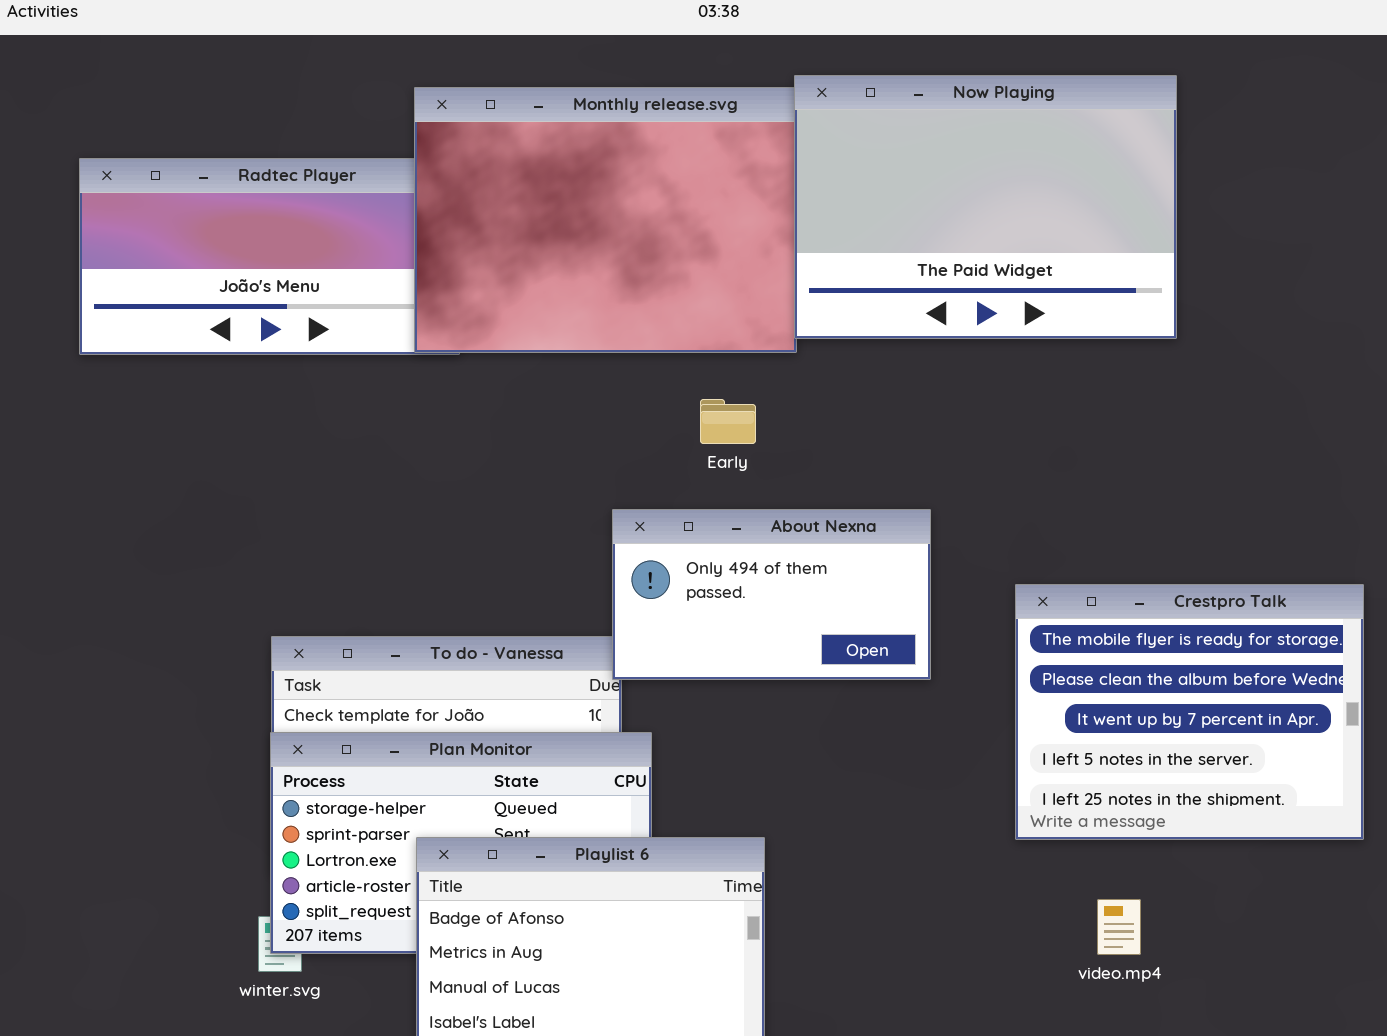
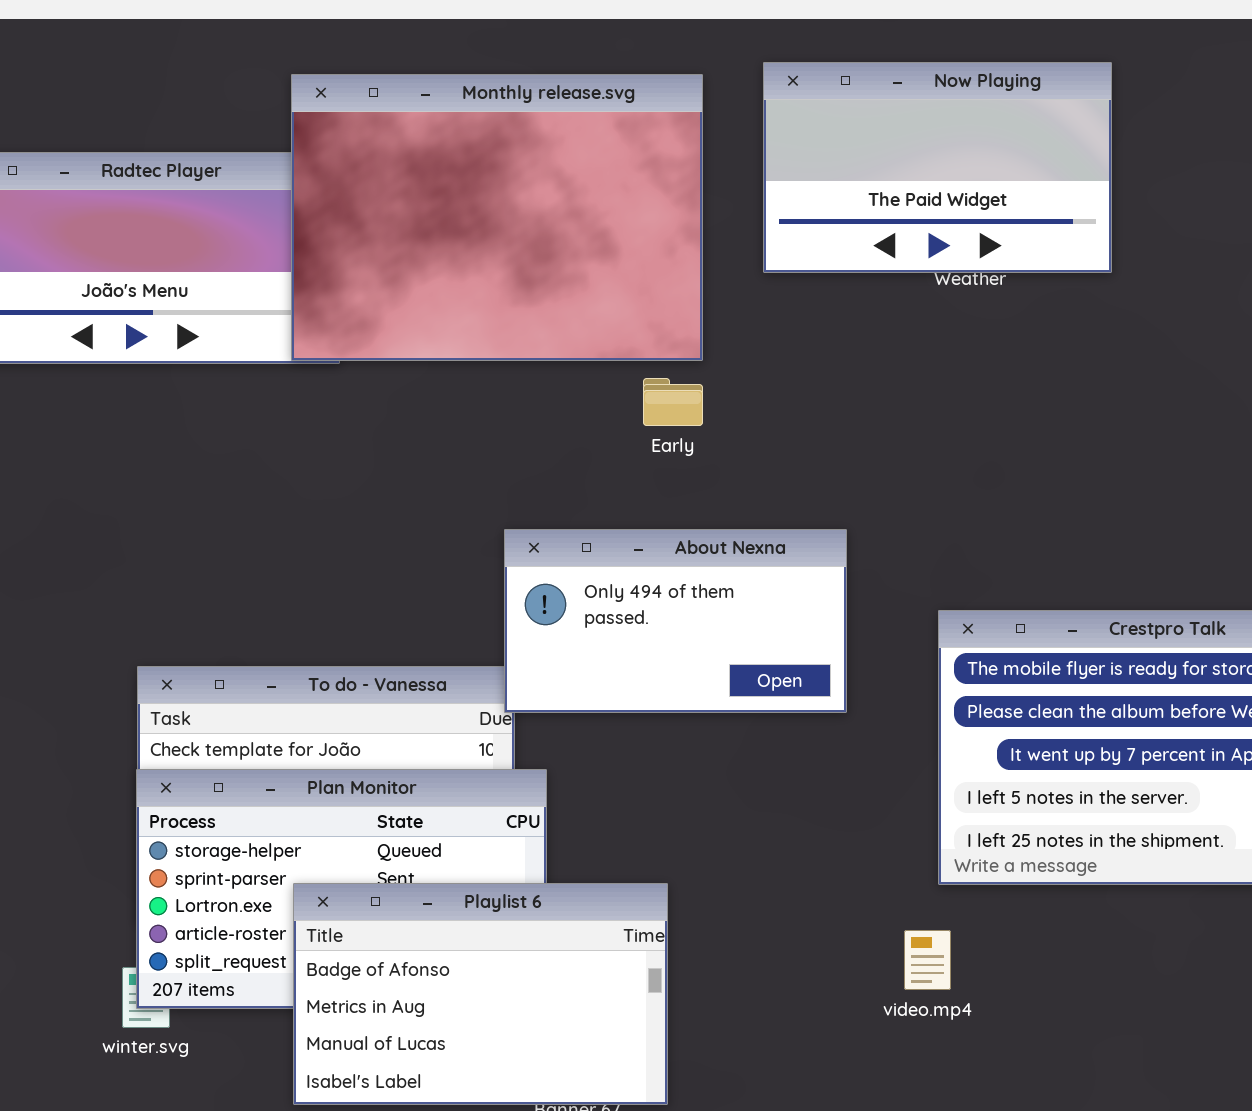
Now Playing: [794,75,1177,339] -> [763,62,1112,273], resized
Early: [700,399,756,444] -> [643,378,703,426], moved
video.mp4: [1097,899,1141,955] -> [904,930,951,990], moved

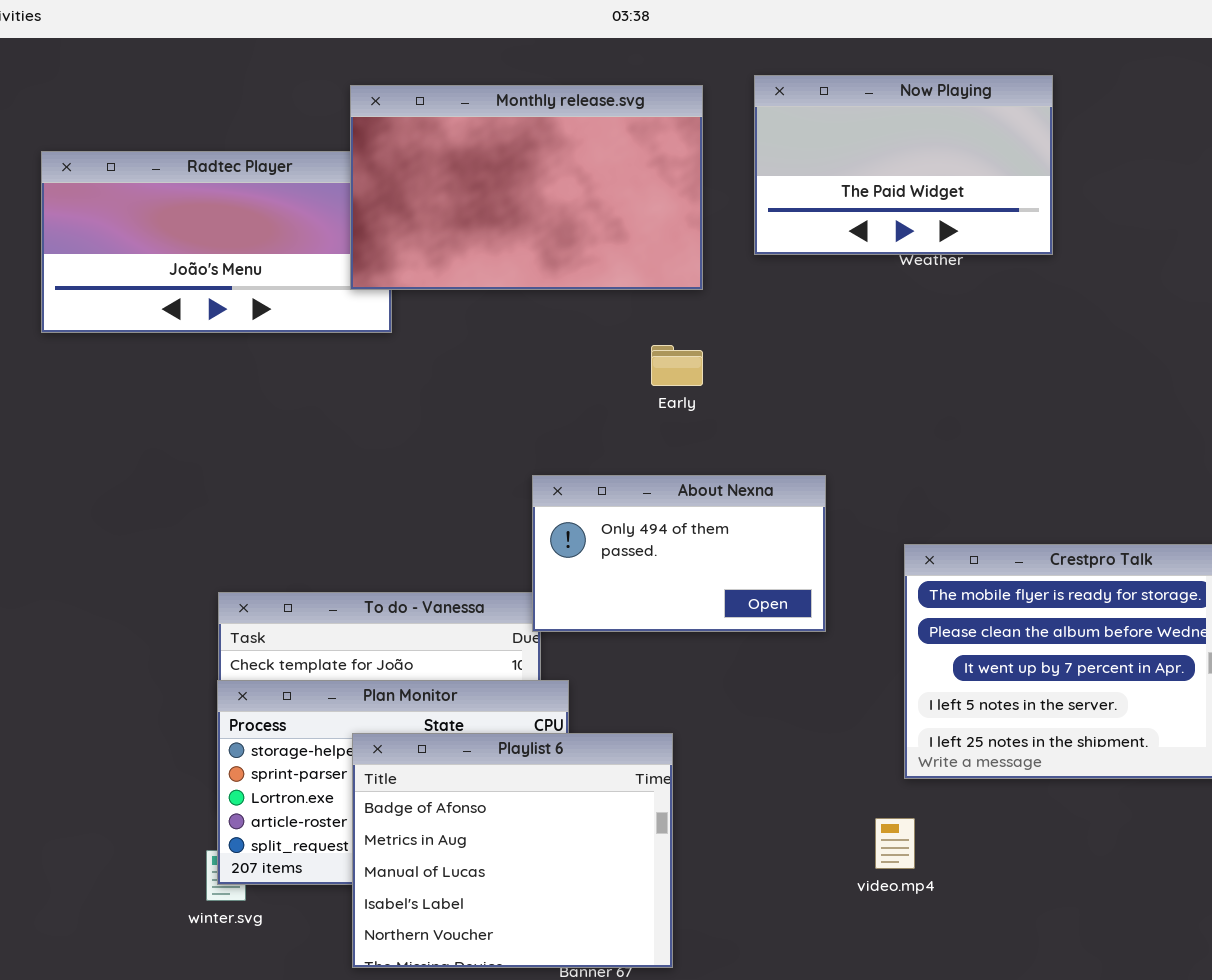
Monthly release.svg: [291,74,703,361] -> [350,85,703,290], resized
Playlist 6: [293,883,668,1105] -> [352,733,673,968], resized

